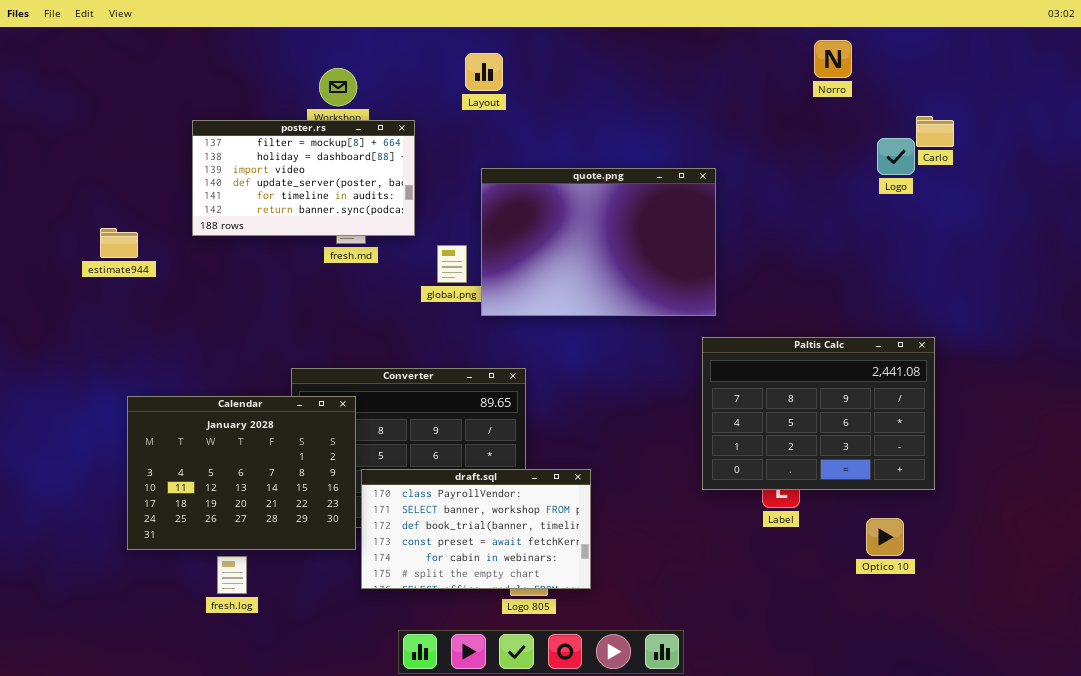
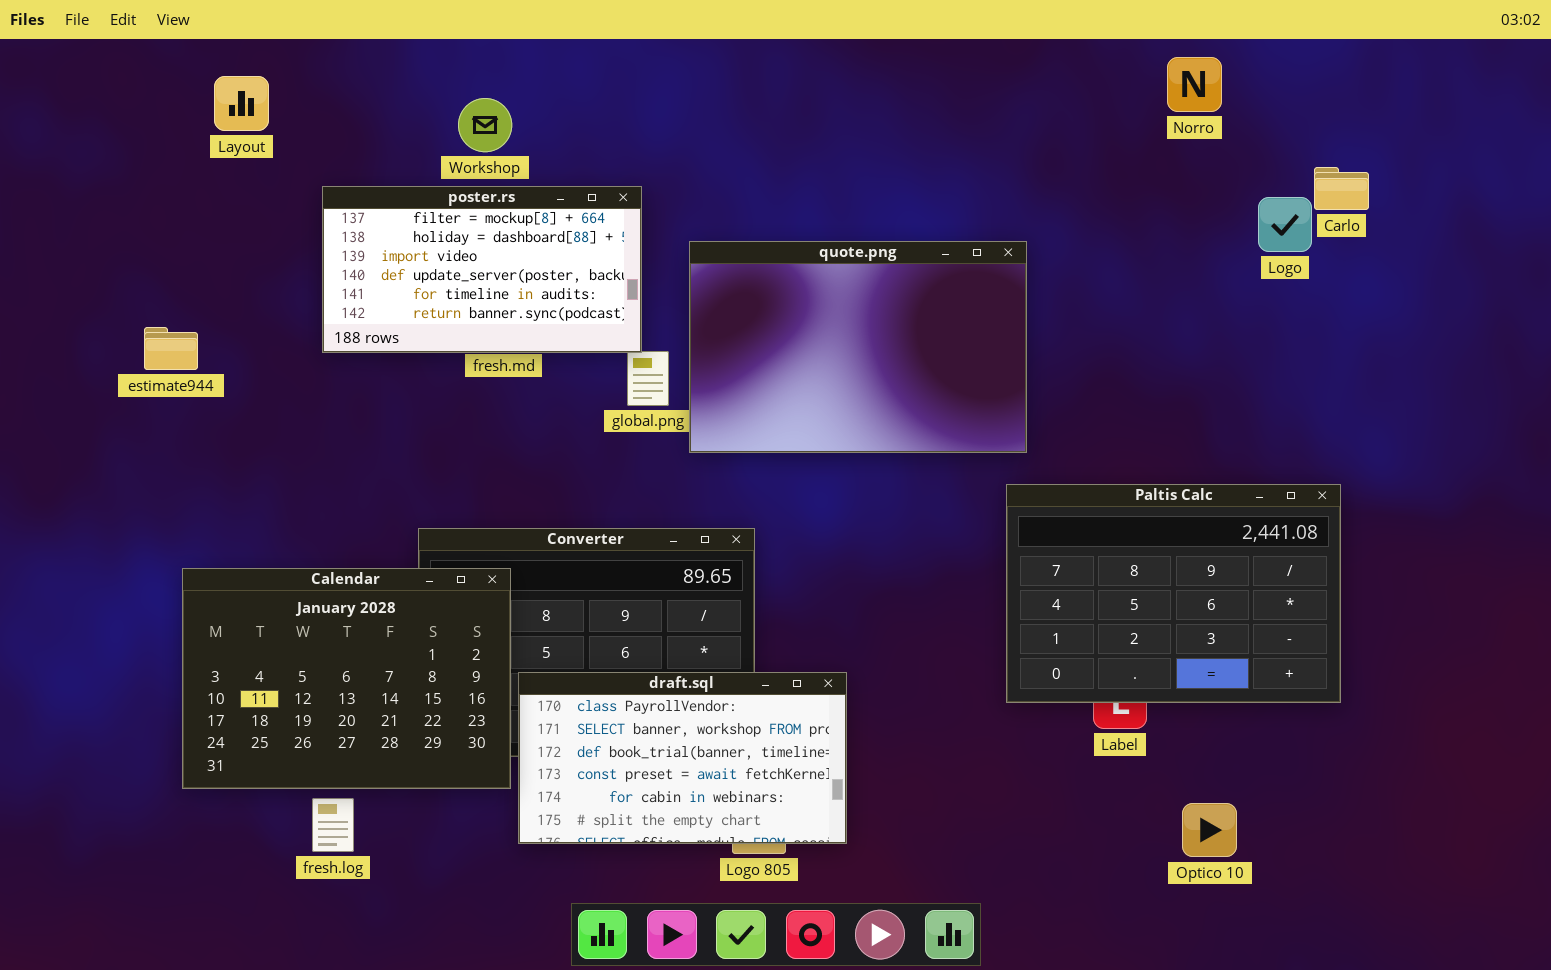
Layout: [465,53,503,91] -> [214,76,269,131], moved
poster.rs: [192,120,415,236] -> [322,186,642,353], moved
Optico 10: [866,518,904,556] -> [1182,803,1237,857], moved

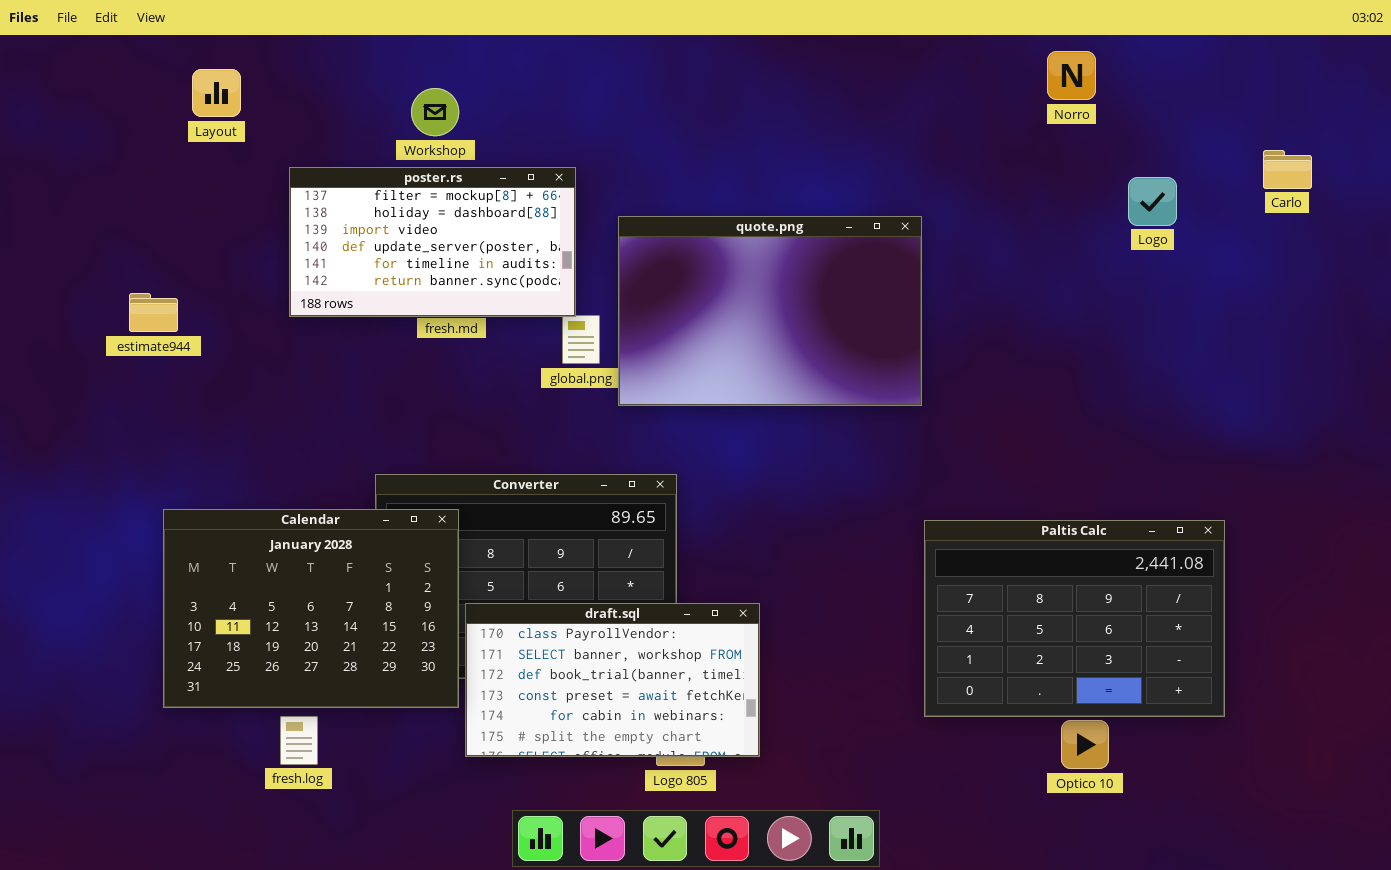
Carlo: [1314,167,1369,210] -> [1263,150,1312,189], moved
Paltis Calc: [1006,484,1341,703] -> [924,520,1225,717], moved

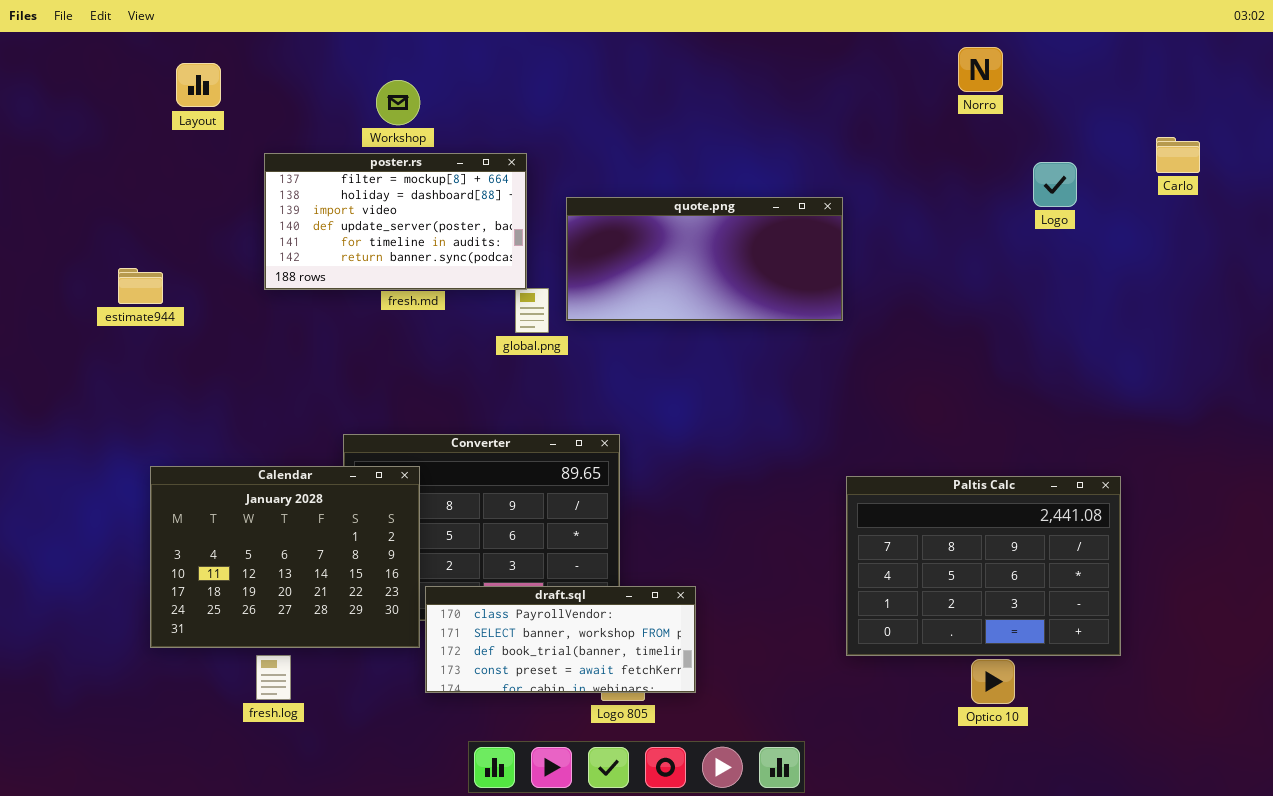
quote.png: [618,216,922,406] -> [566,197,843,321], resized
draft.sql: [465,603,760,757] -> [425,586,696,693], resized

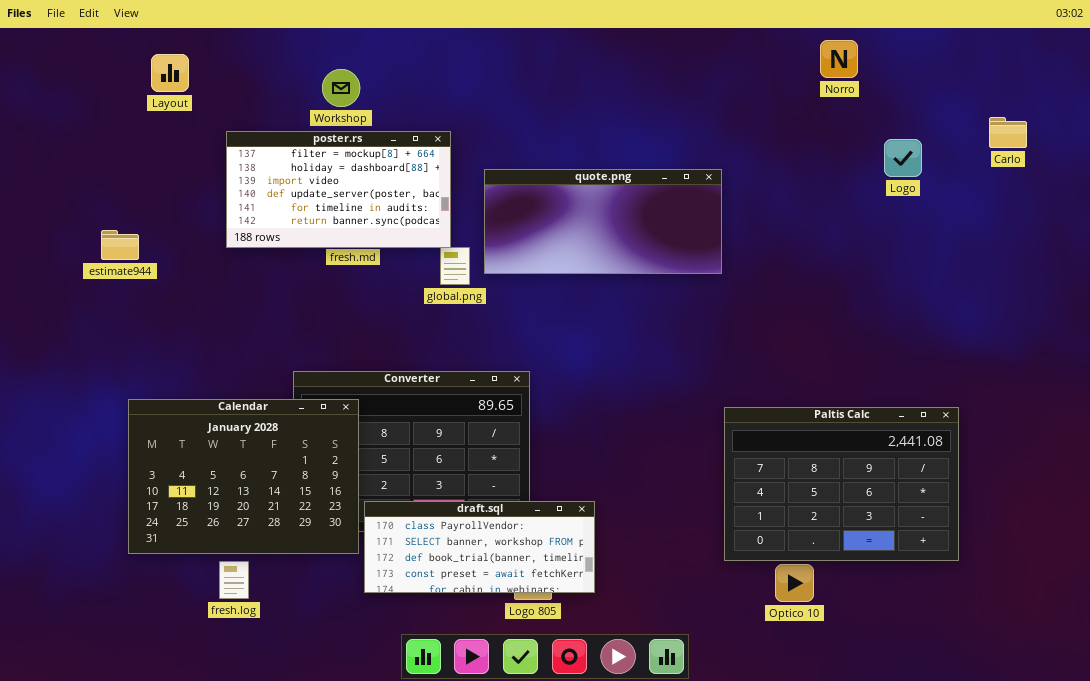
Optico 10: [971,659,1015,704] -> [775,564,814,602], moved

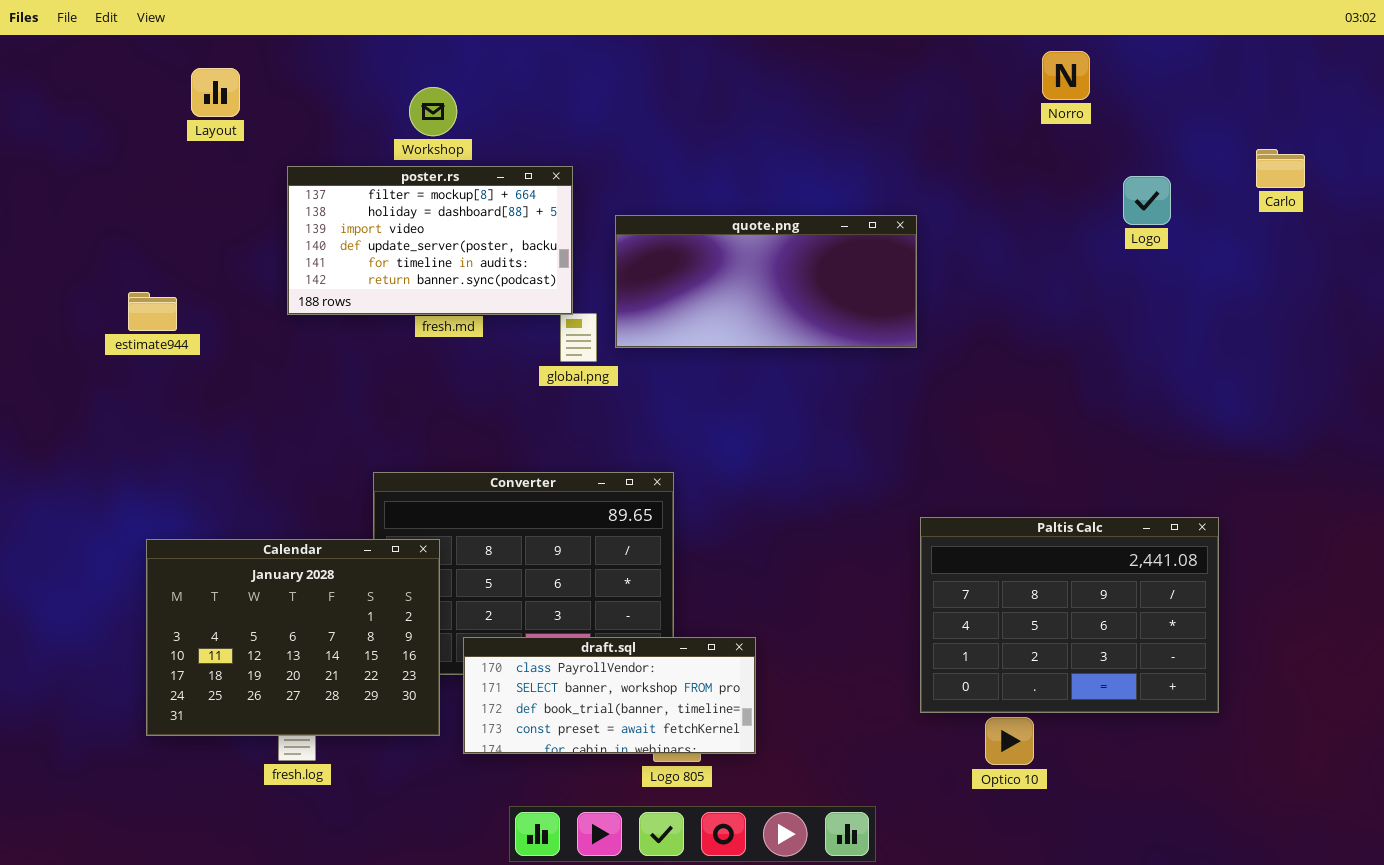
Calendar: [128,399,359,554] -> [146,539,440,736], moved

